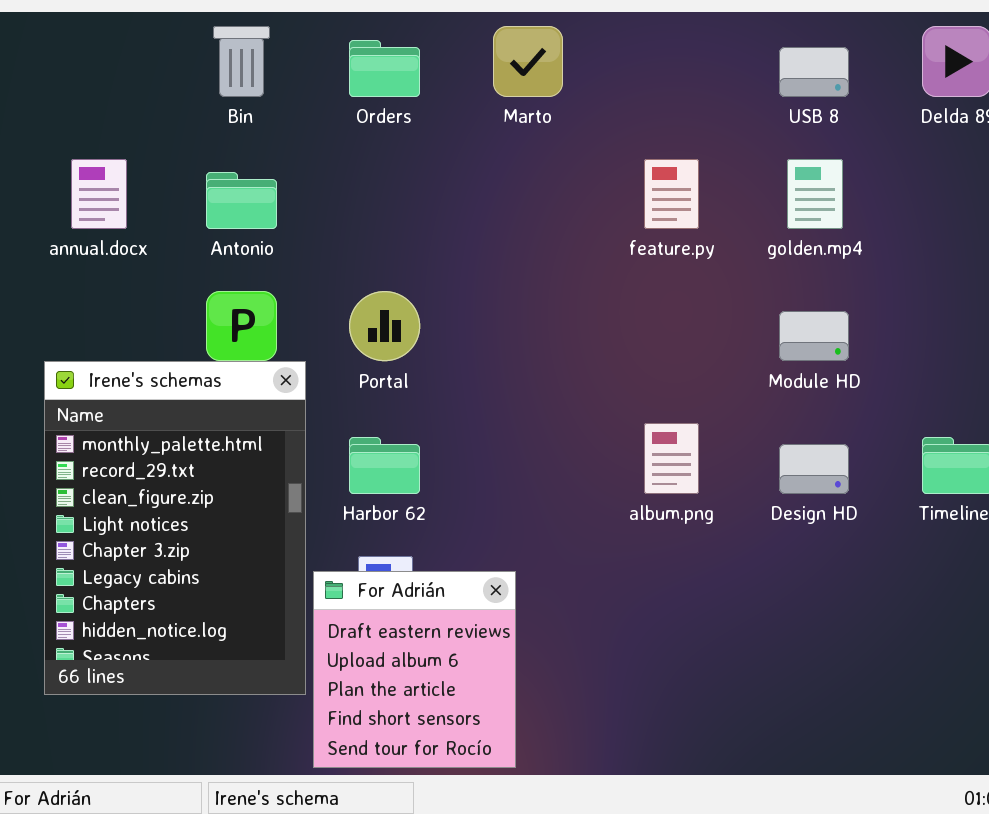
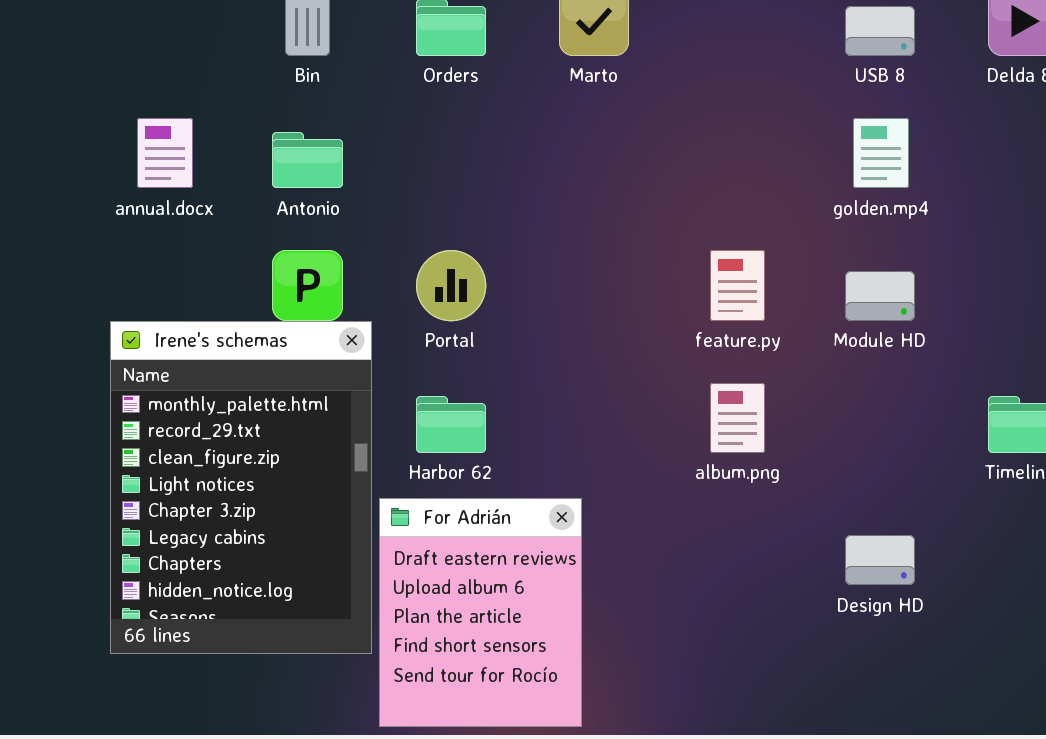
feature.py: [644,159,699,229] -> [710,250,765,321], moved
Design HD: [779,444,849,494] -> [845,535,915,585], moved
For Adrián: [313,571,516,768] -> [379,498,582,727], resized

